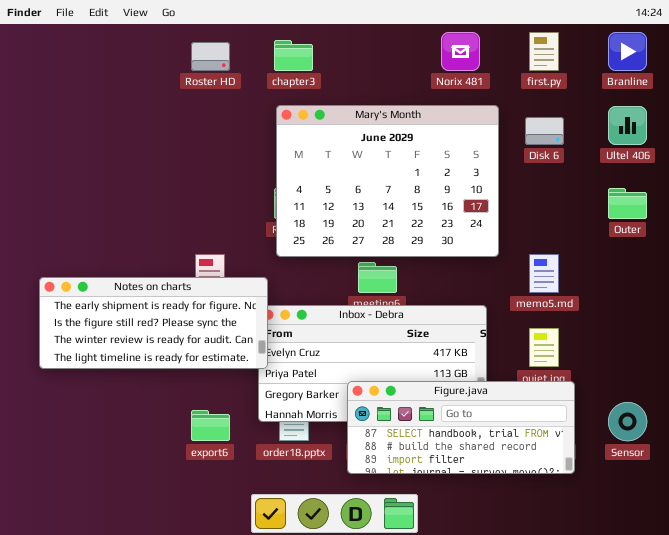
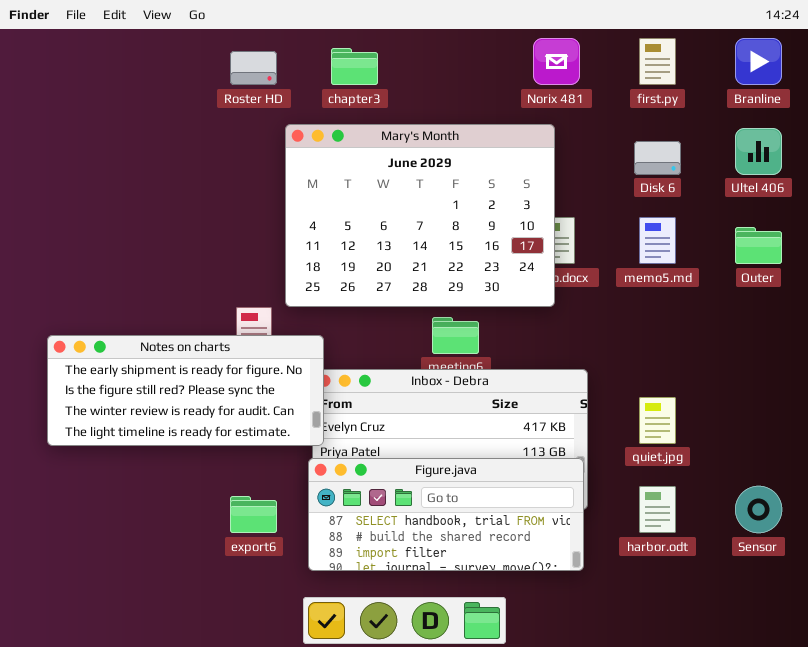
Mary's Month: [276,105,499,257] -> [285,124,555,307], moved
memo5.md: [529,254,559,293] -> [639,217,676,264], moved
Figure.java: [347,381,575,474] -> [308,458,584,571], moved

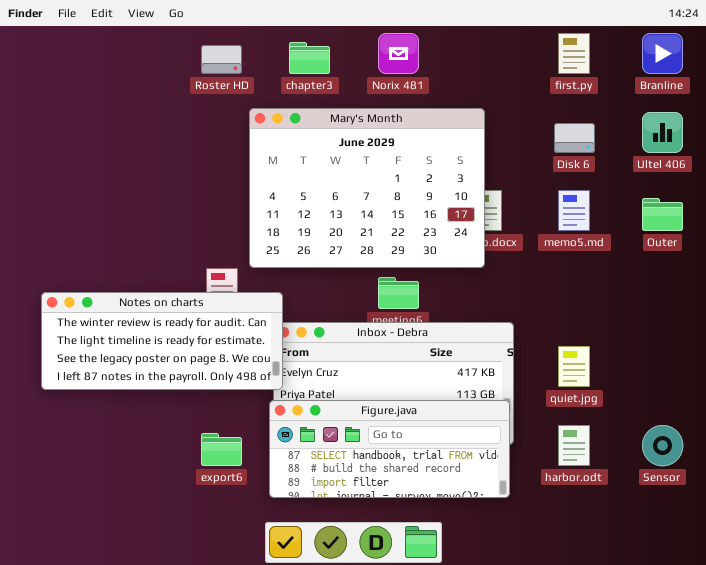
Norix 481: [533,38,580,85] -> [378,33,419,74], moved
Notes on charts: [47,335,324,446] -> [41,292,283,390], scrolled down 2 rows

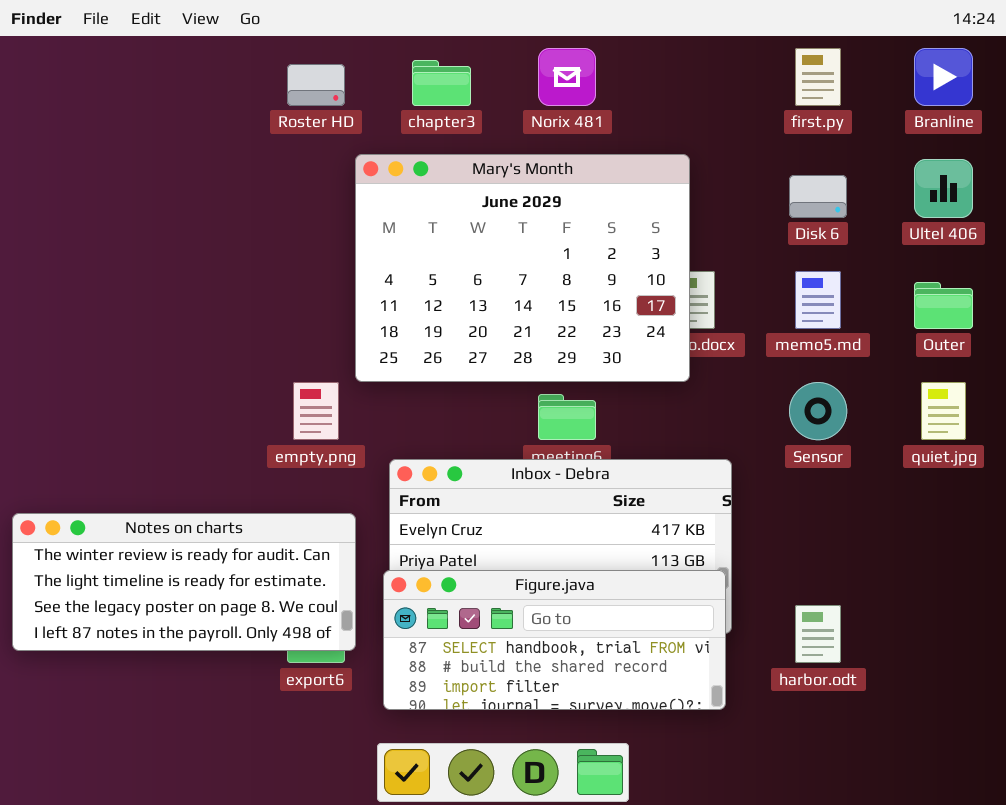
Notes on charts: [41,292,283,390] -> [12,513,356,651], moved
quiet.jpg: [558,346,590,387] -> [921,382,966,440], moved
Sensor: [642,425,683,466] -> [789,382,847,440], moved

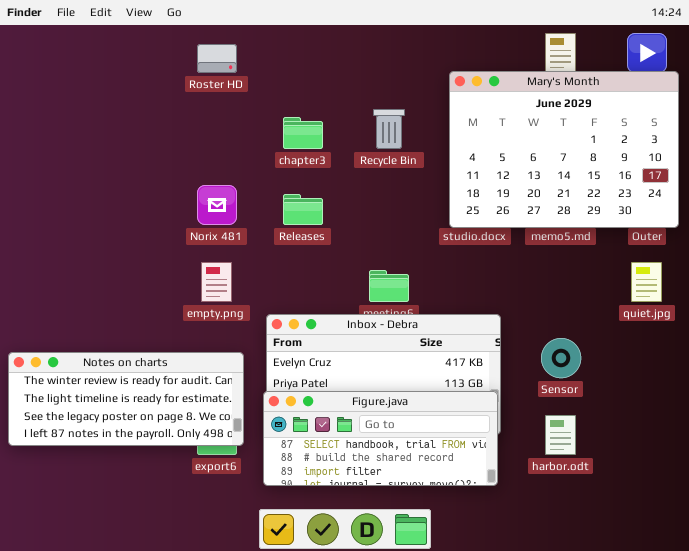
Norix 481: [538,48,596,106] -> [197,185,237,225], moved
chapter3: [412,60,471,106] -> [283,117,323,149], moved
Mary's Month: [355,154,690,382] -> [449,71,679,228], moved
Sensor: [789,382,847,440] -> [541,338,581,378], moved

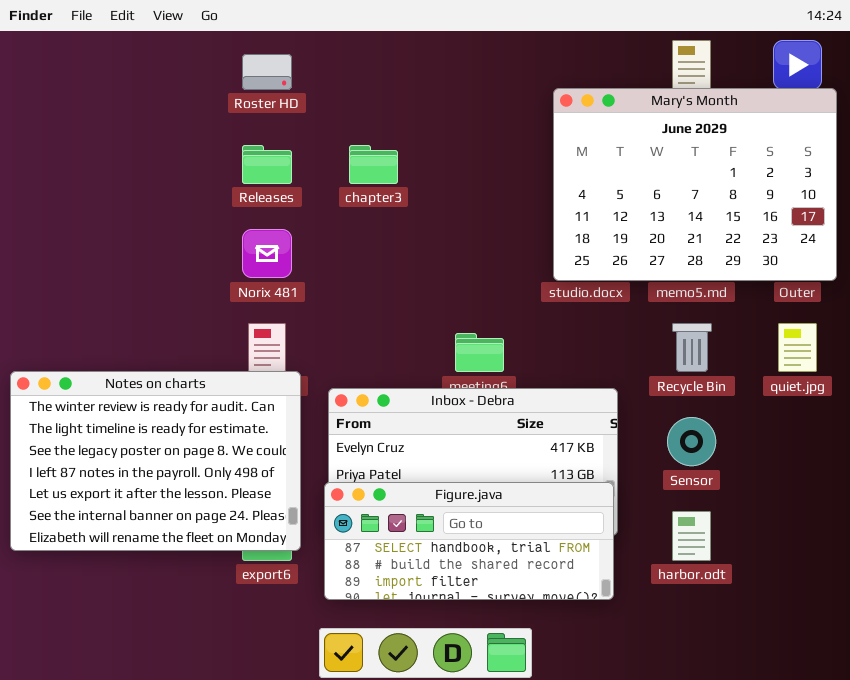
Recycle Bin: [373,109,405,149] -> [672,323,712,372], moved
Releases: [283,194,323,225] -> [242,145,292,184], moved
Notes on charts: [8,352,244,446] -> [10,371,301,551], resized

